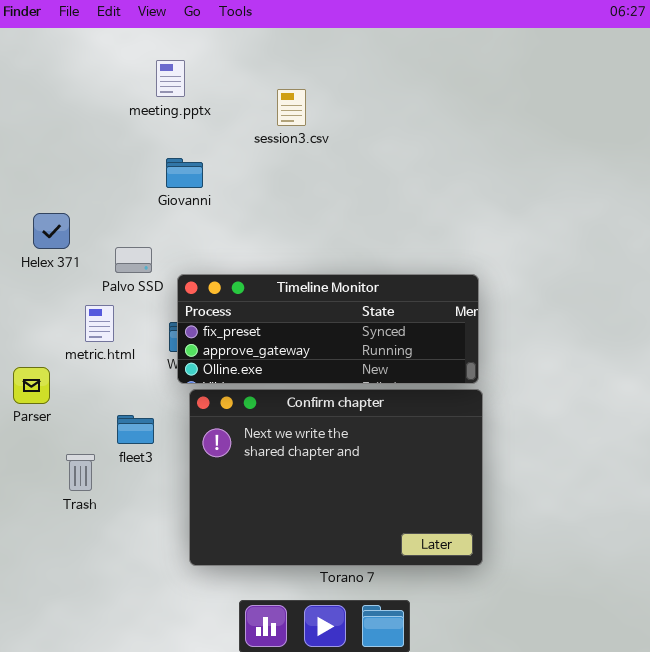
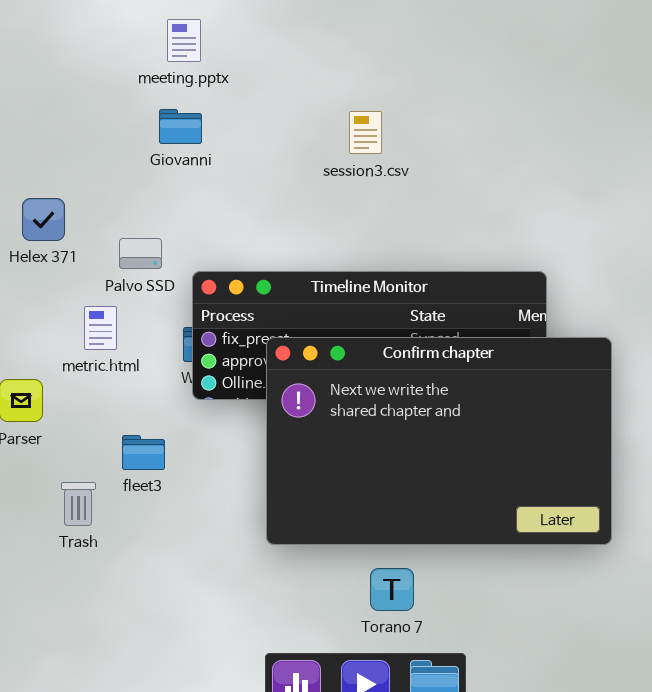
session3.csv: [277,89,306,126] -> [349,111,382,154], moved
Giovanni: [166,158,203,188] -> [159,109,202,144], moved
Confirm chapter: [189,389,483,566] -> [266,337,612,545], moved

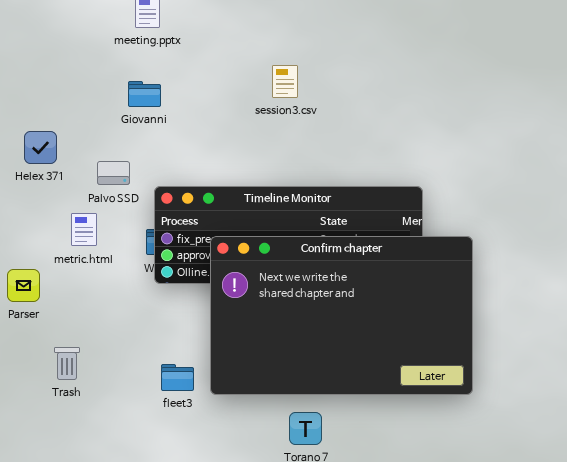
Giovanni: [159,109,202,144] -> [128,81,161,107], moved
fleet3: [122,435,165,470] -> [161,364,194,391], moved

